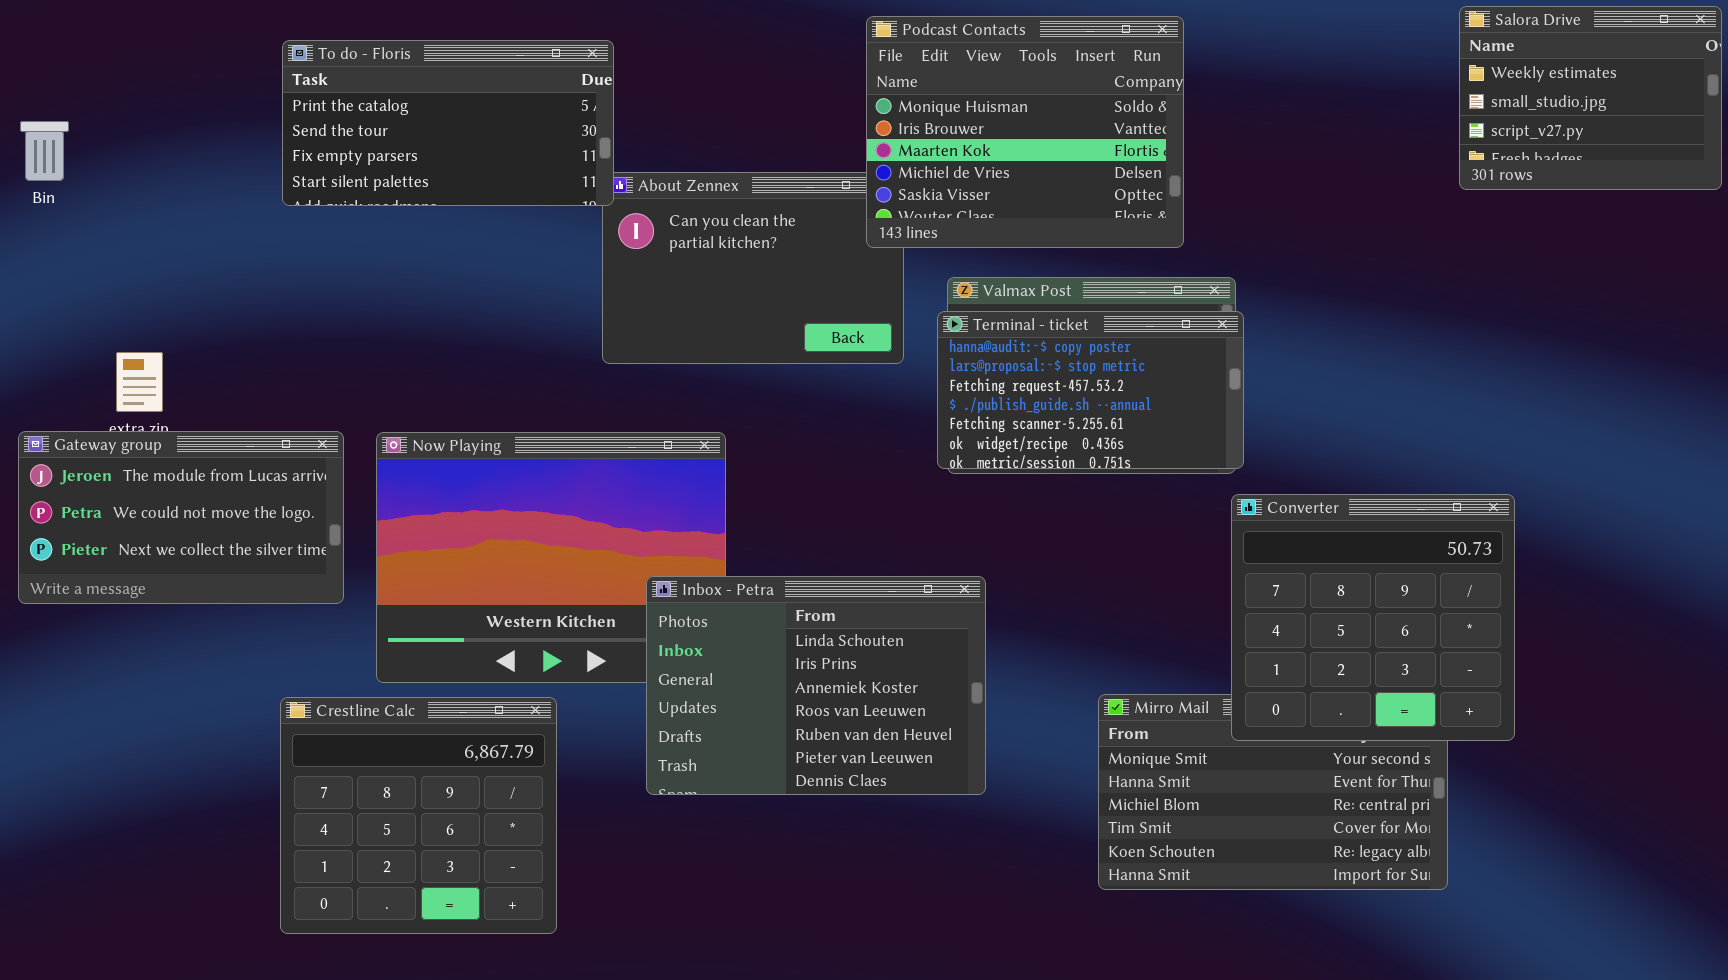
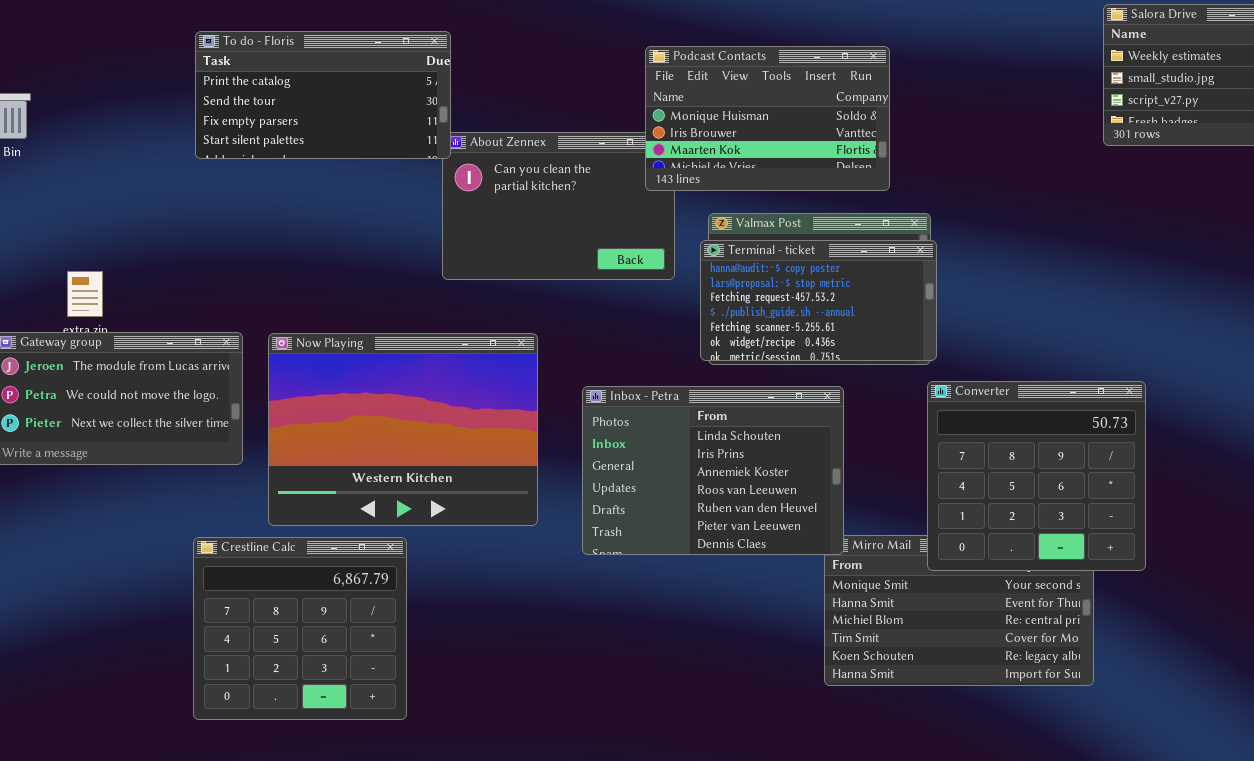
Podcast Contacts: [866,16,1184,248] -> [645,46,890,191], resized
Inbox - Petra: [646,576,986,795] -> [582,386,844,555], moved

